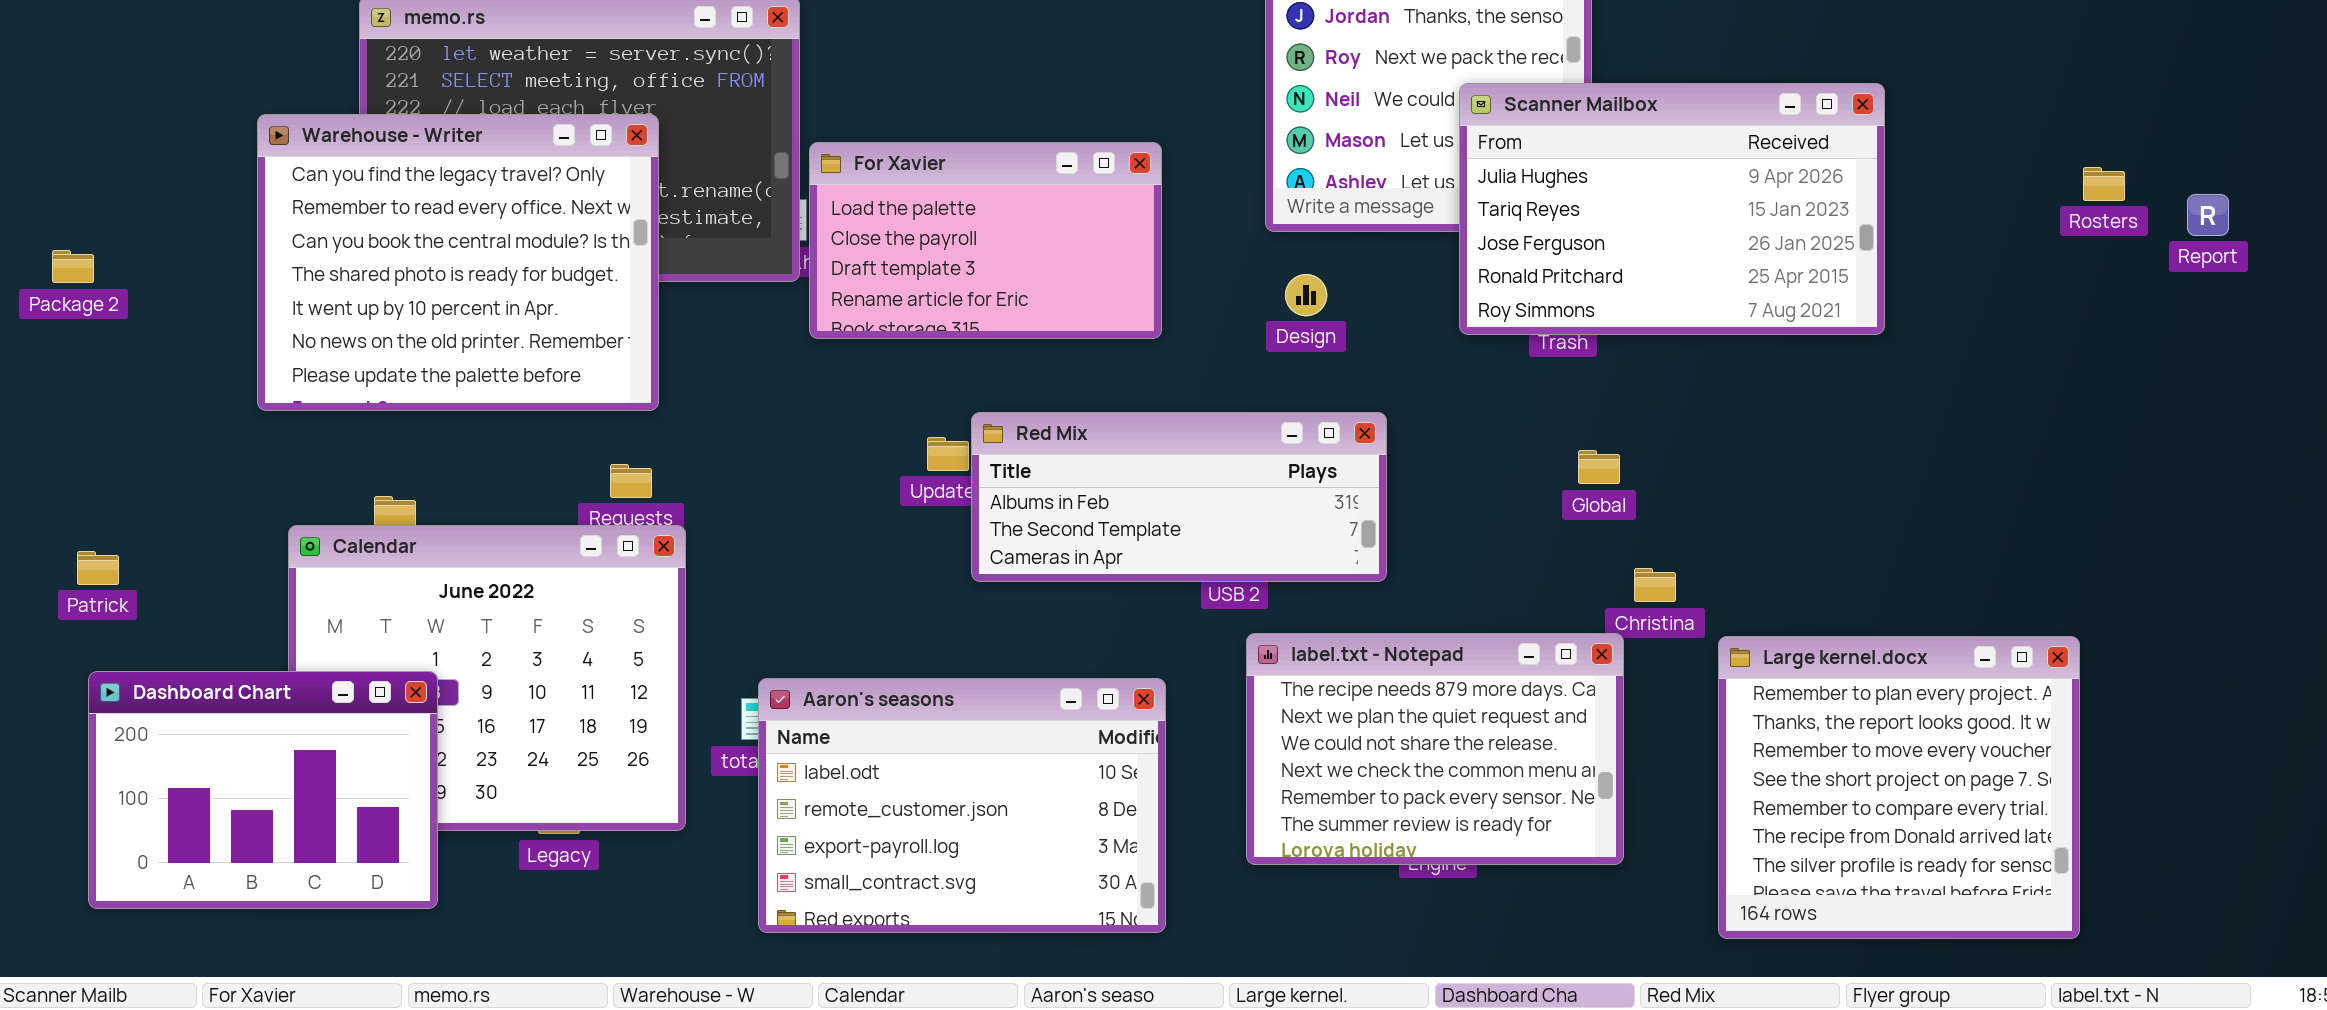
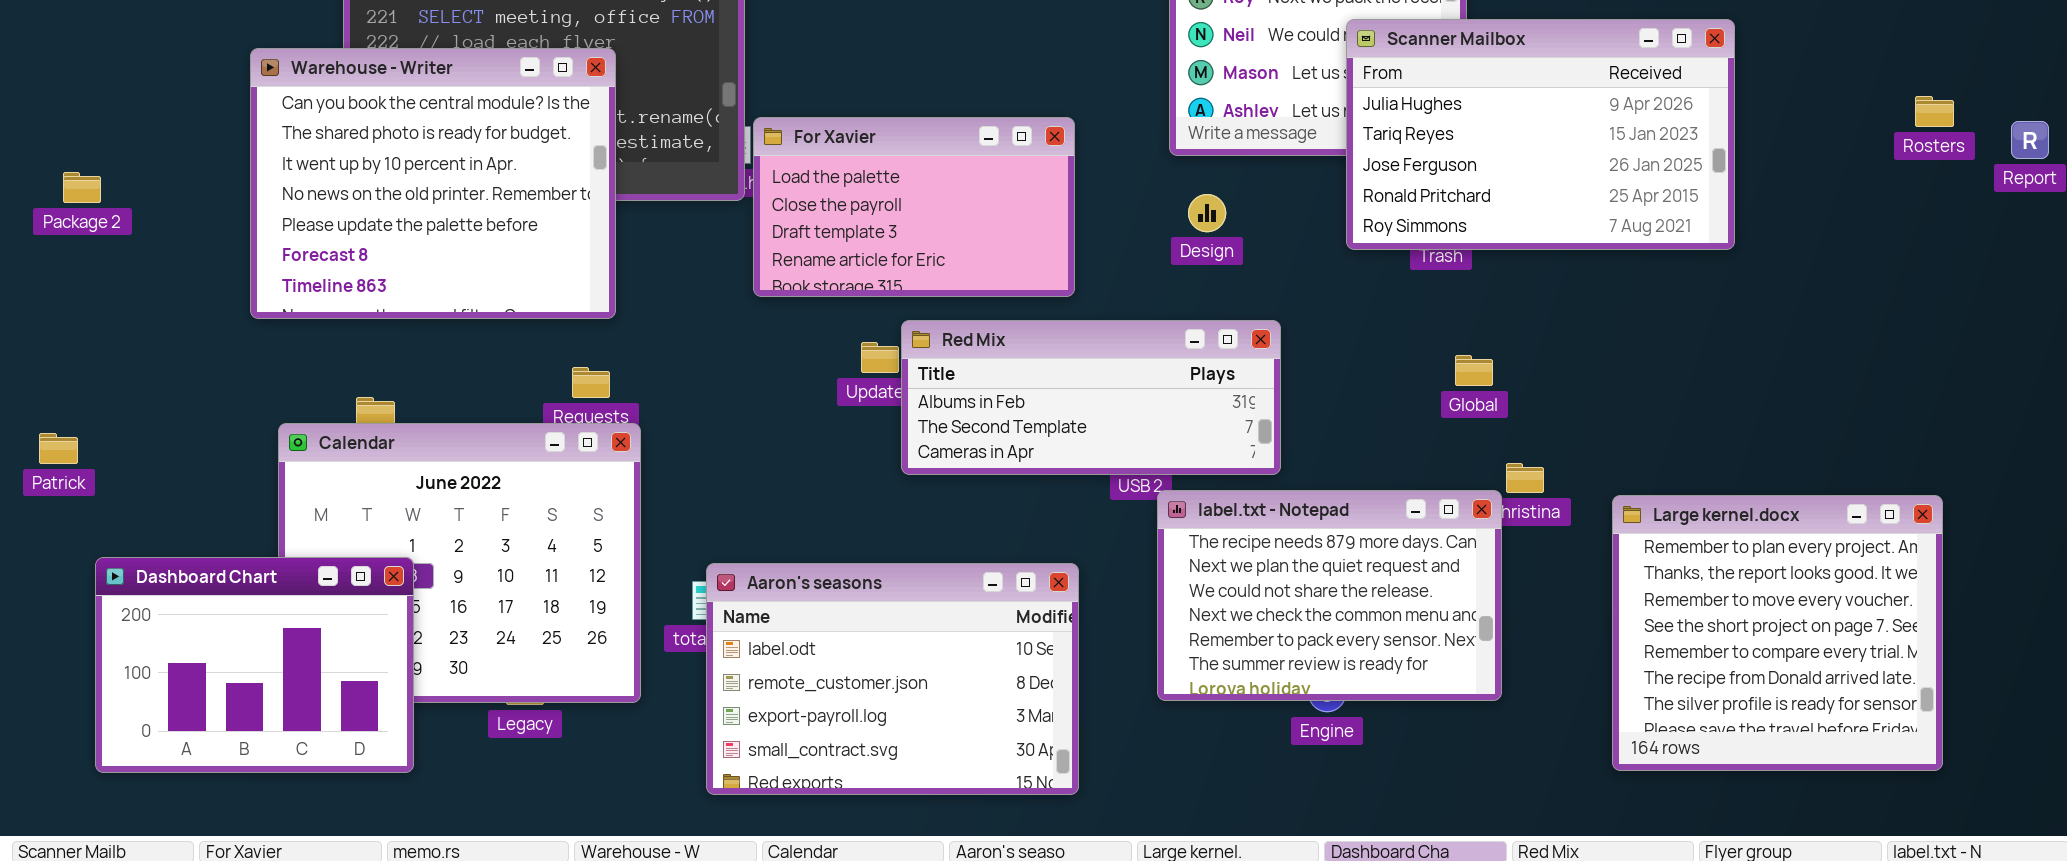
Warehouse - Writer: [257,114,659,411] -> [250,48,616,319], scrolled down 2 rows
For Xavier: [809,142,1162,339] -> [753,117,1075,297], moved
Patrick: [77,551,119,585] -> [39,433,78,464], moved
label.txt - Notepad: [1246,633,1624,865] -> [1157,490,1502,701], moved
Large kernel.docx: [1718,636,2080,939] -> [1612,495,1943,771], moved

